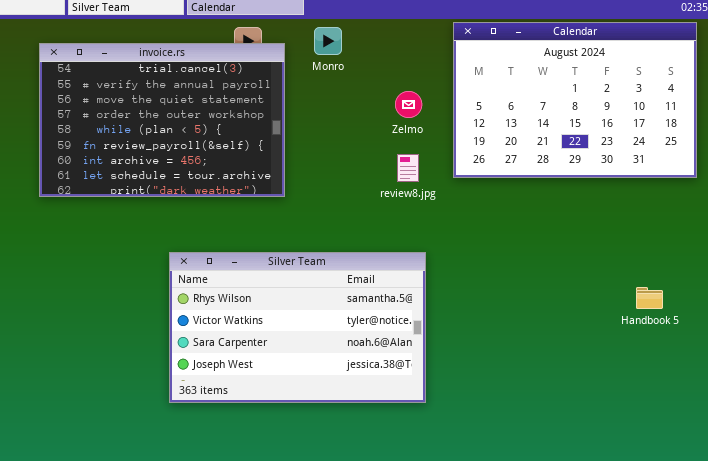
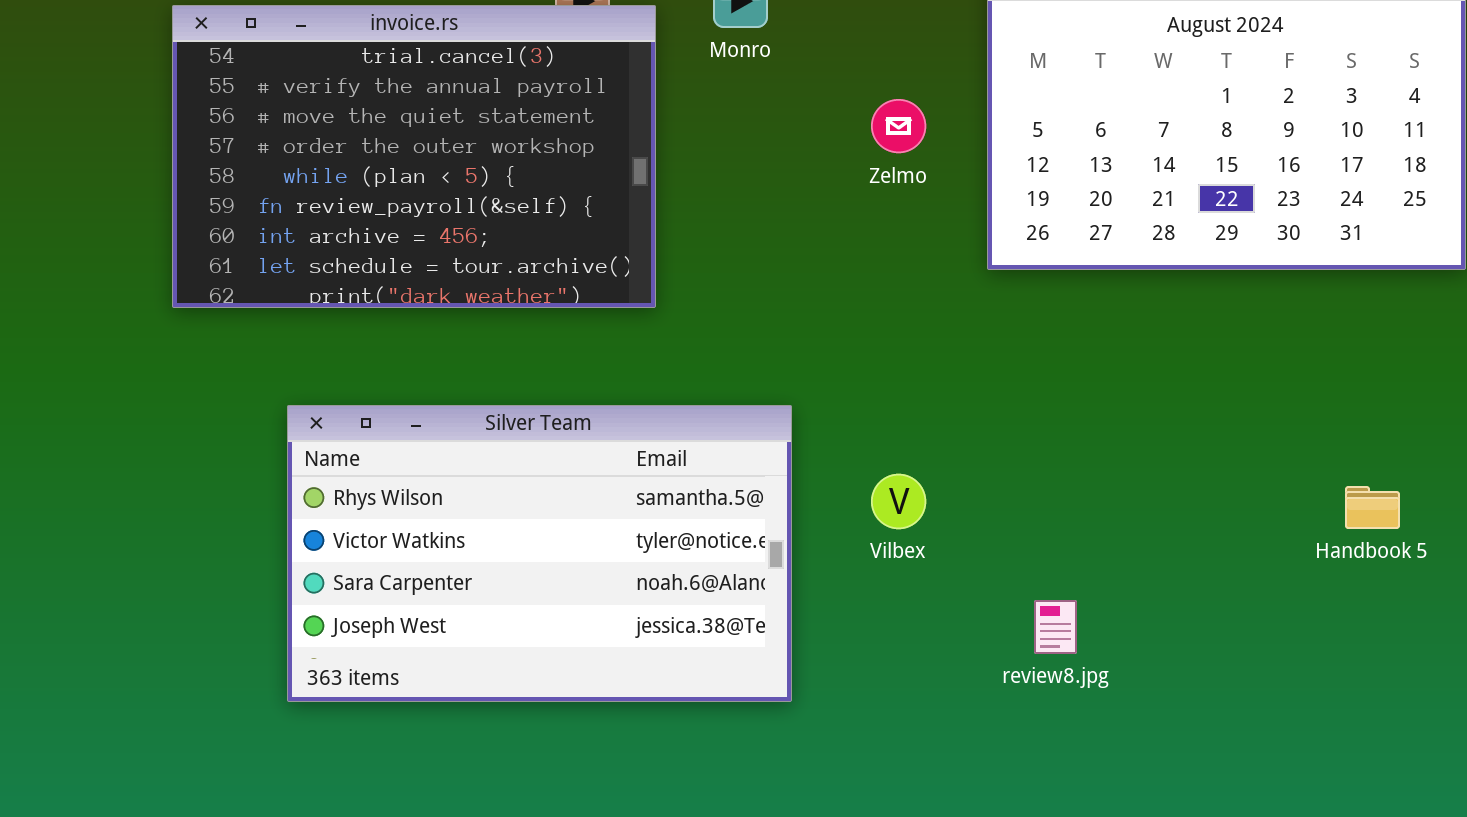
review8.jpg: [397,154,419,182] -> [1034,600,1077,654], moved
Silver Team: [169,252,426,403] -> [287,405,792,702], moved

